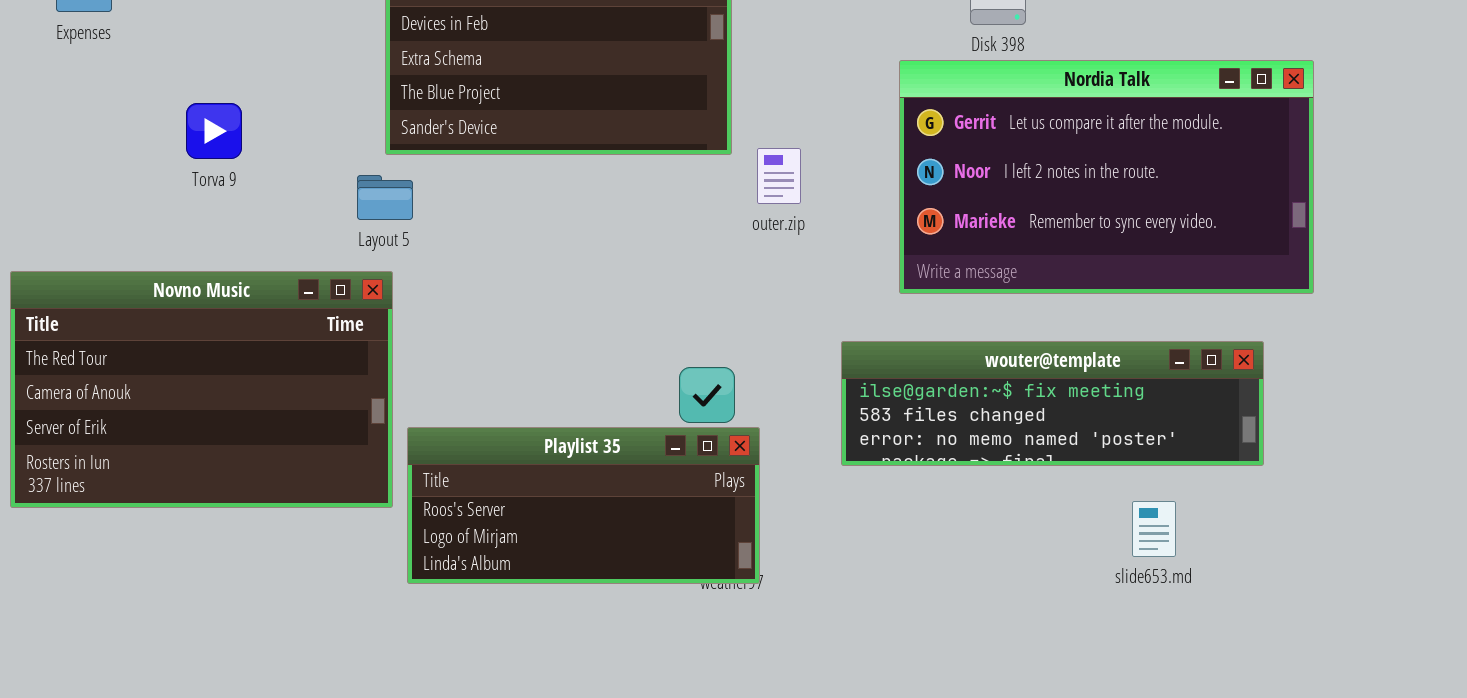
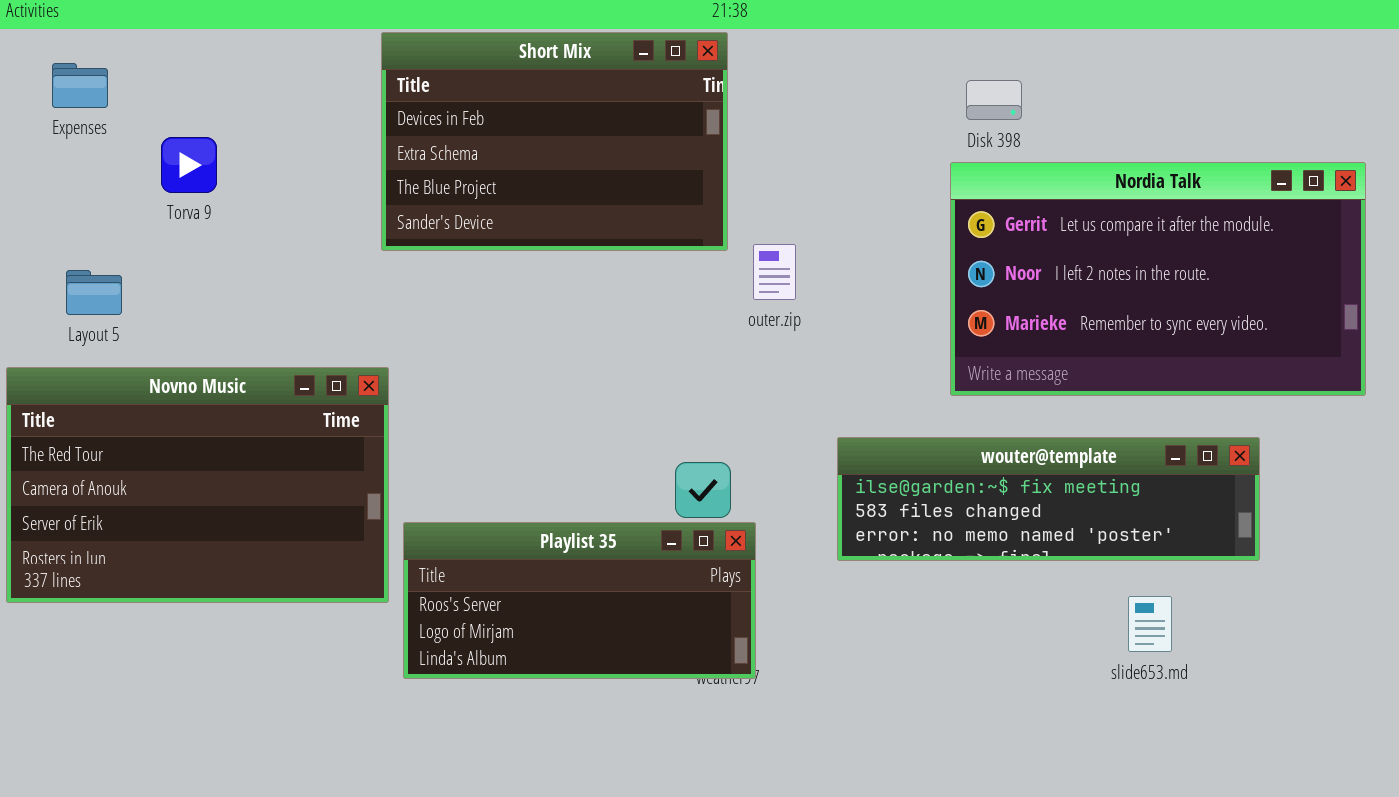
Nordia Talk: [899,60,1314,294] -> [950,162,1366,396], moved
Torva 9: [186,103,242,159] -> [161,137,217,193], moved
Layout 5: [357,175,413,220] -> [66,270,122,315], moved

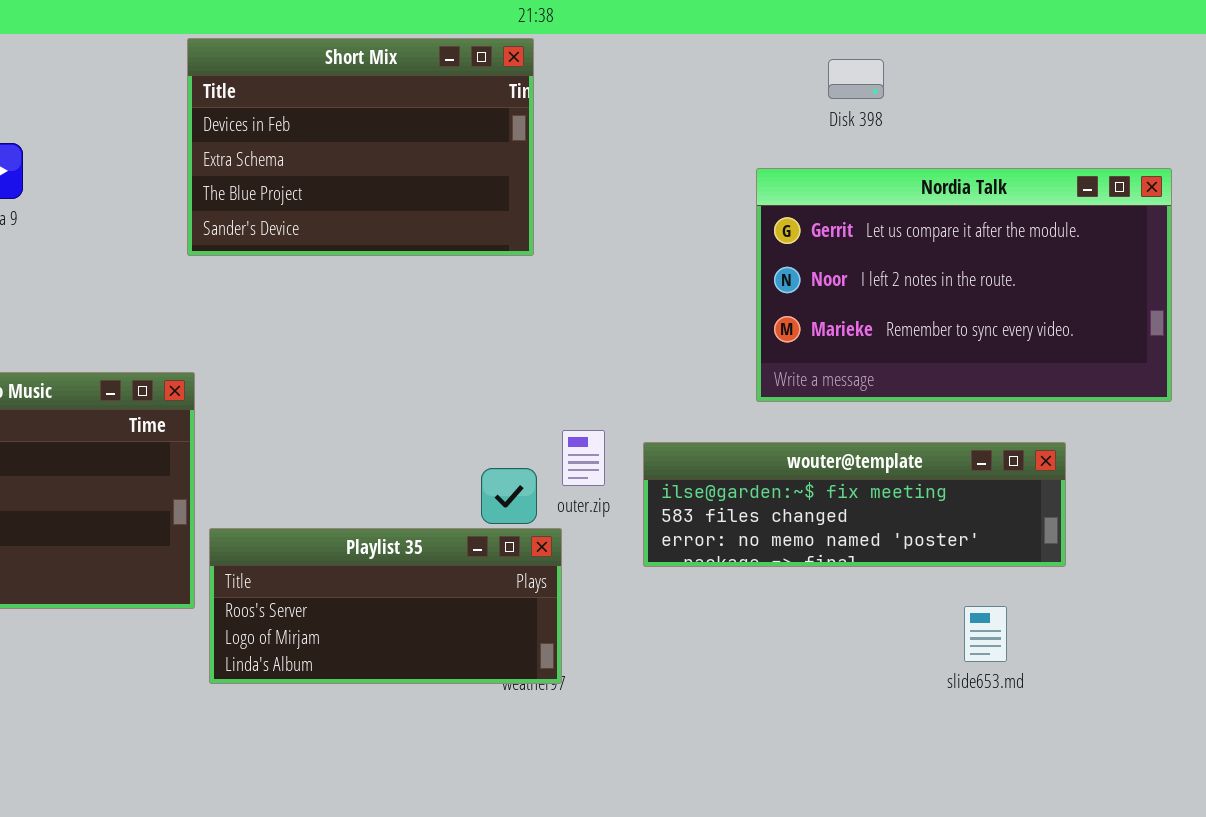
Disk 398: [966,80,1022,120] -> [828,59,884,99], moved
outer.zip: [753,244,796,300] -> [562,430,605,486], moved
slide653.md: [1128,596,1172,652] -> [964,606,1007,662], moved

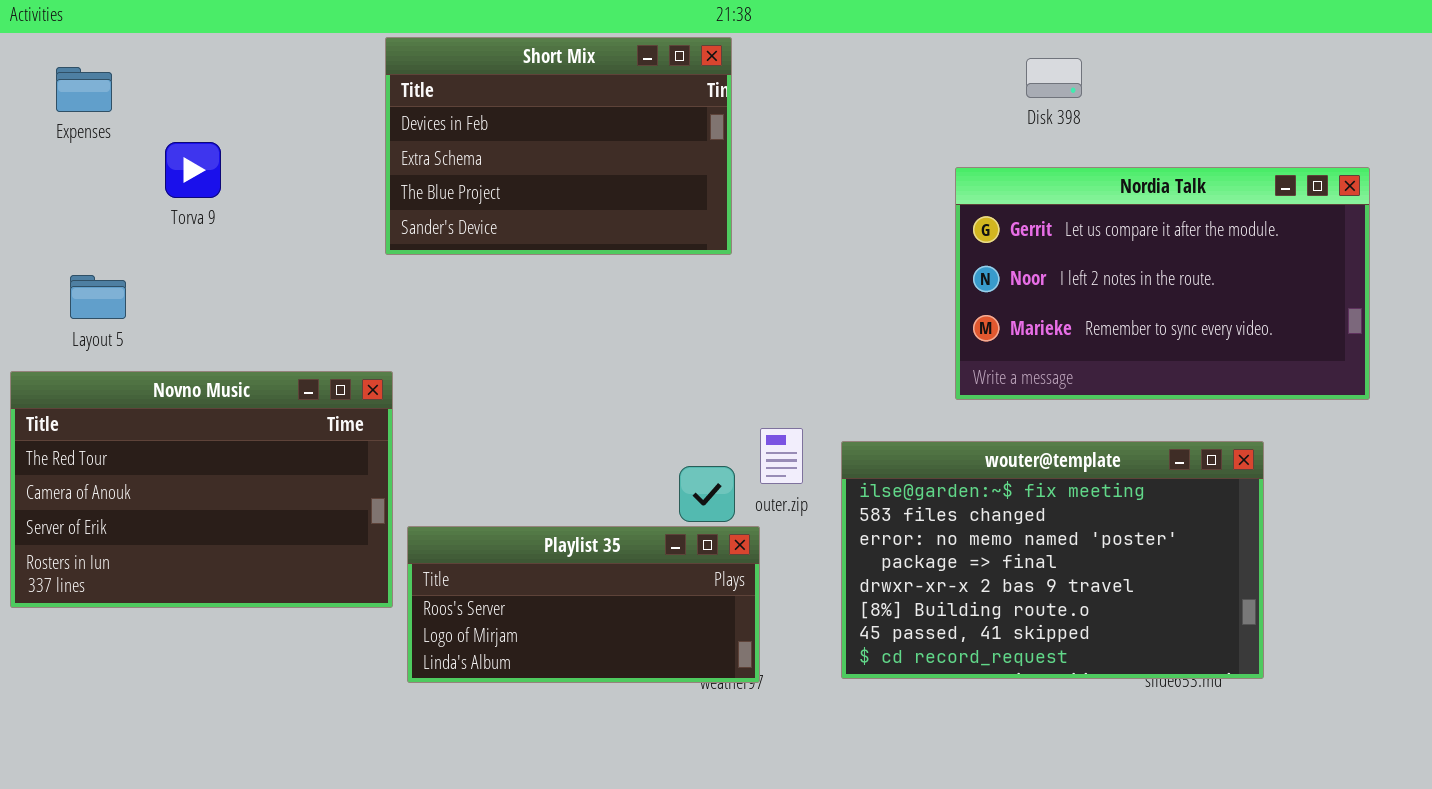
wouter@template: [643,442,1066,567] -> [841,441,1264,679], resized

